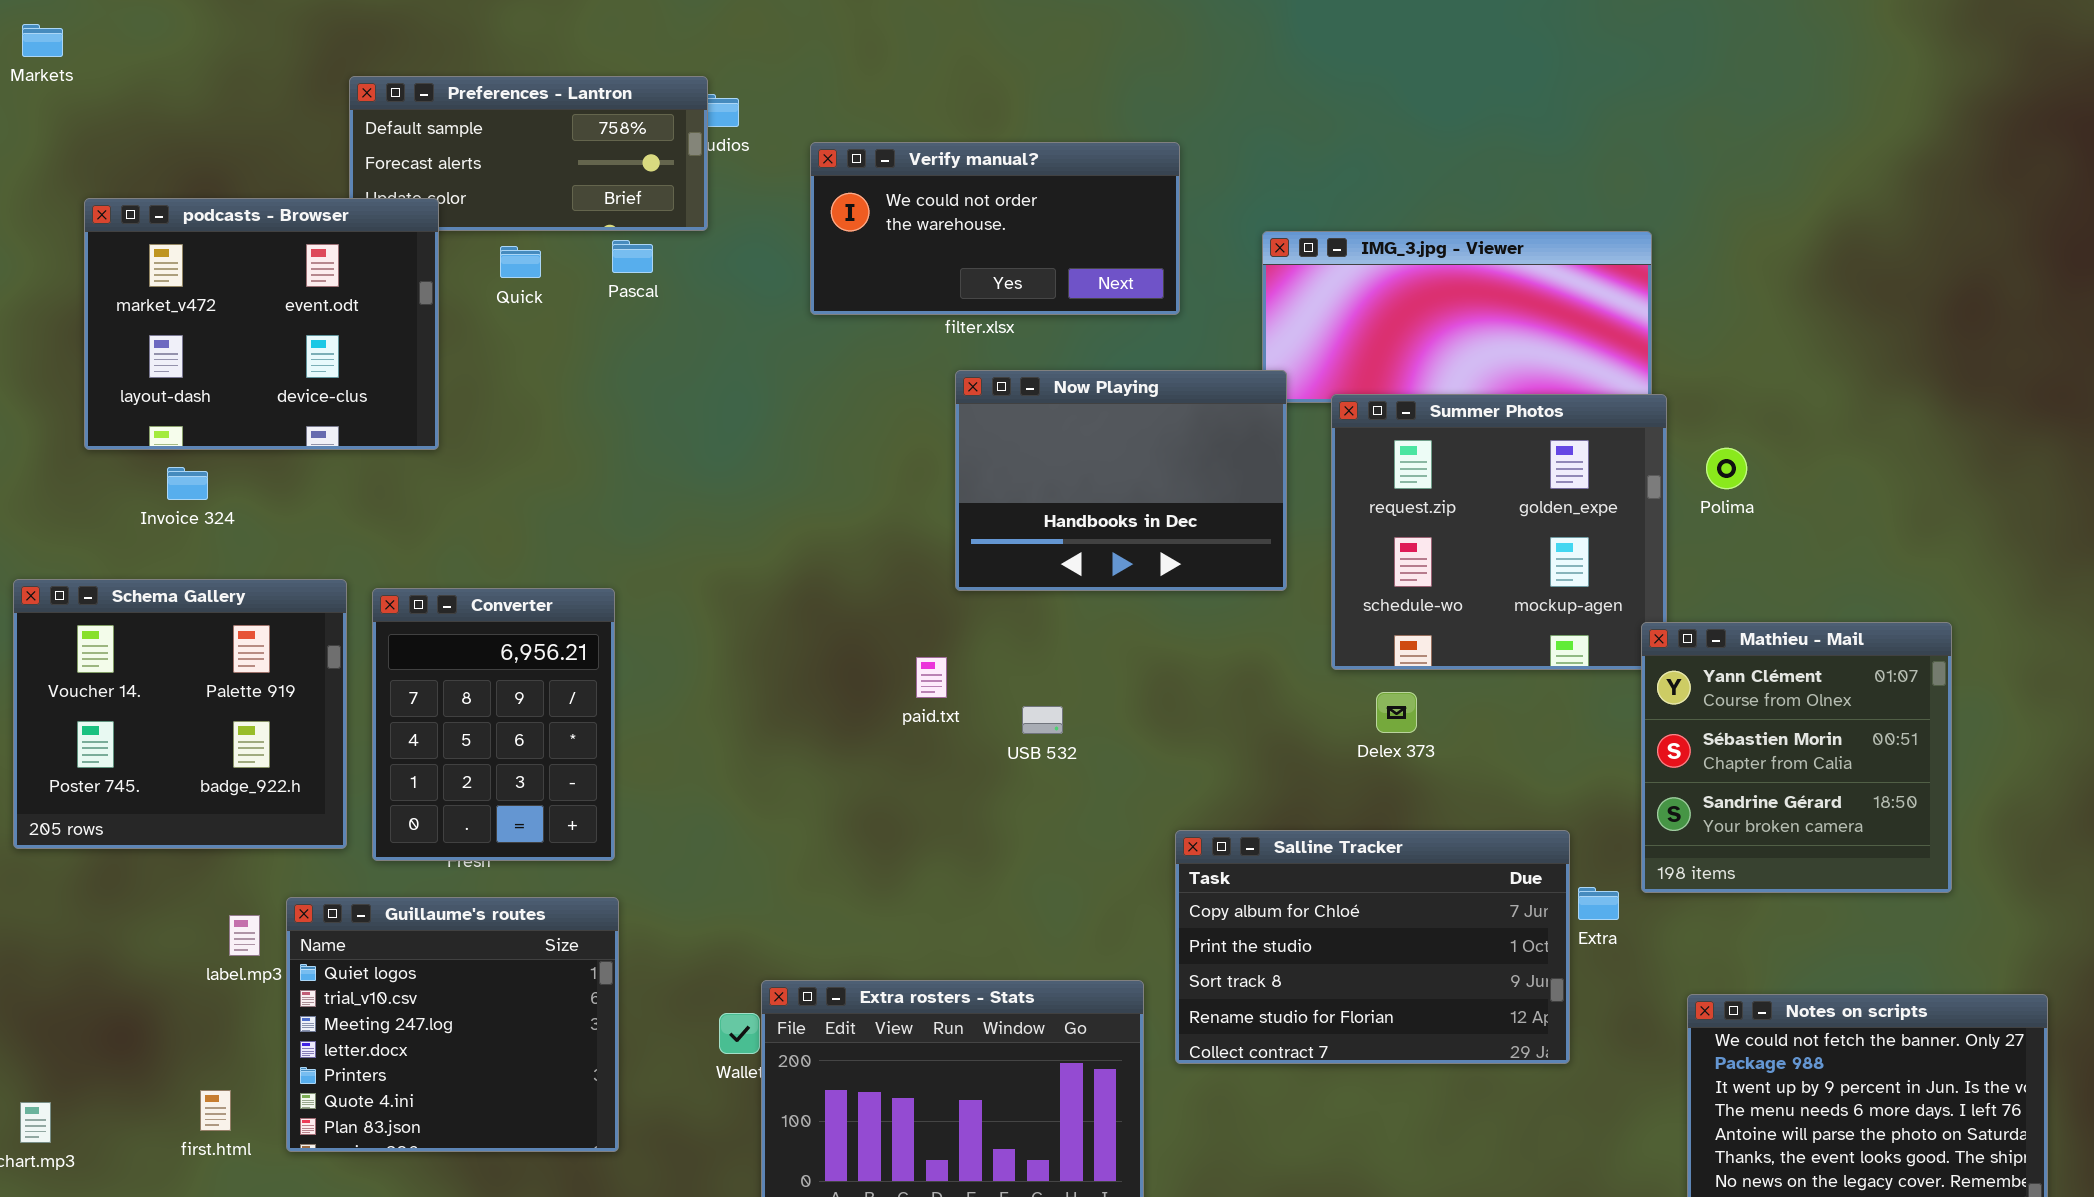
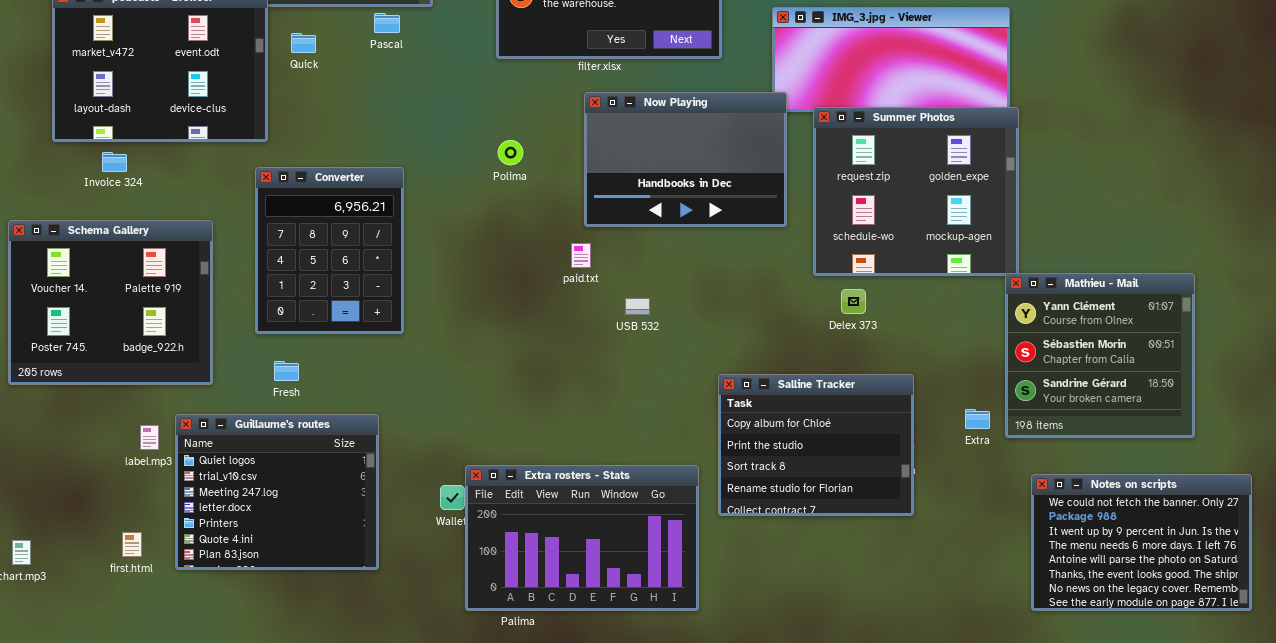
Quick: [500,246,541,278] -> [291,33,316,53], moved
Polima: [1706,448,1747,489] -> [498,140,523,165], moved
Converter: [372,588,615,861] -> [255,167,404,334], moved
Mathieu - Mail: [1641,622,1952,893] -> [1005,273,1195,438], moved
paid.txt: [916,657,947,698] -> [571,243,591,268], moved
Salline Tracker: [1175,830,1570,1064] -> [718,374,914,516], resized

